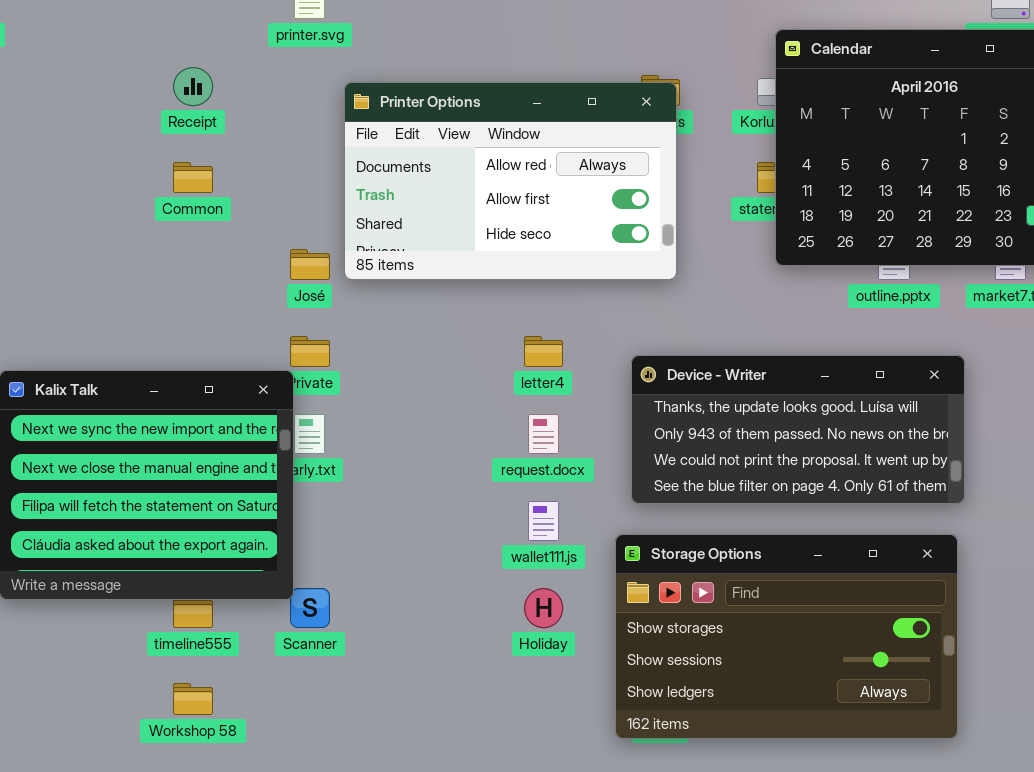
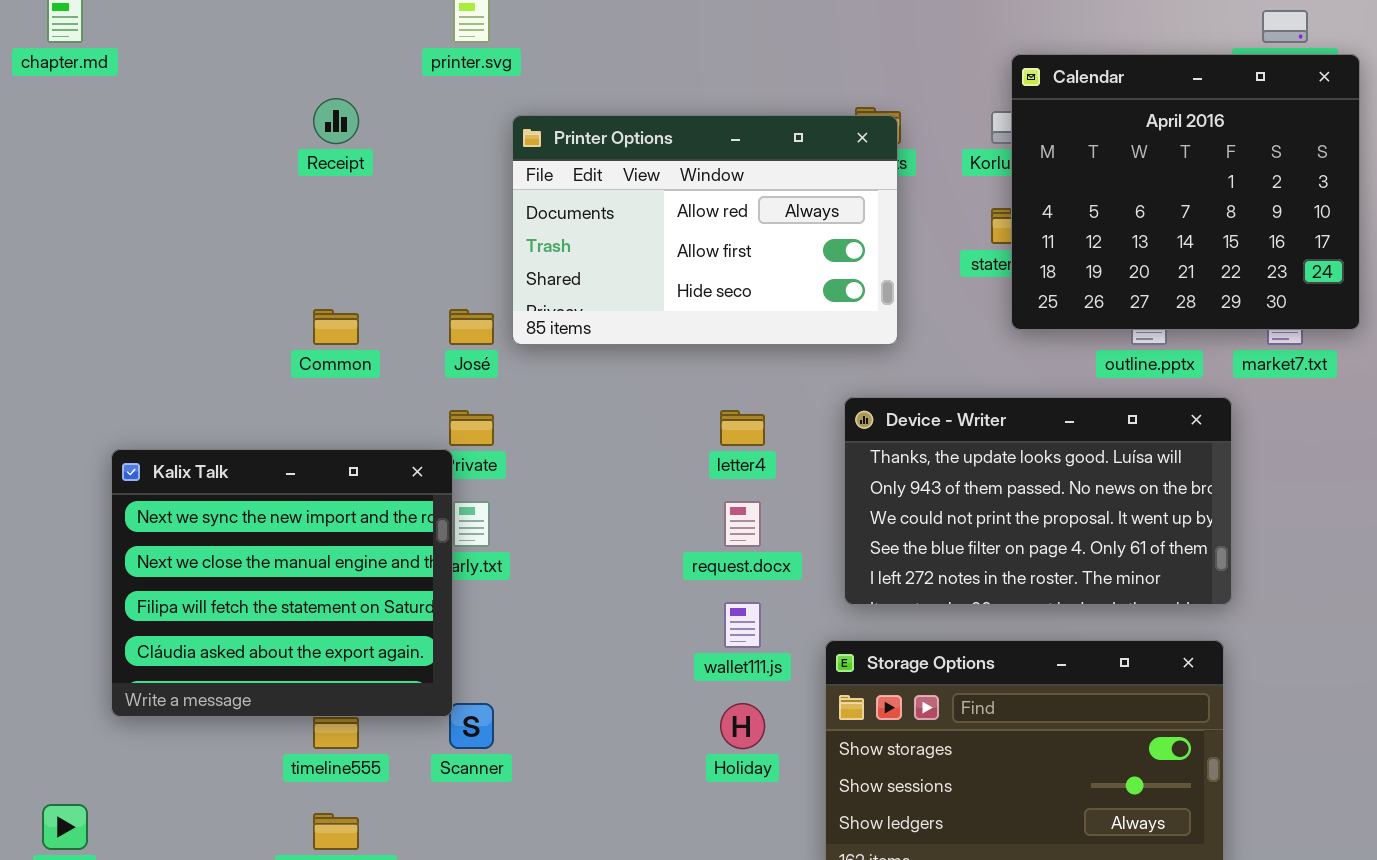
Common: [173,162,213,193] -> [313,309,359,345], moved
Device - Writer: [631,355,965,504] -> [844,397,1232,605], resized

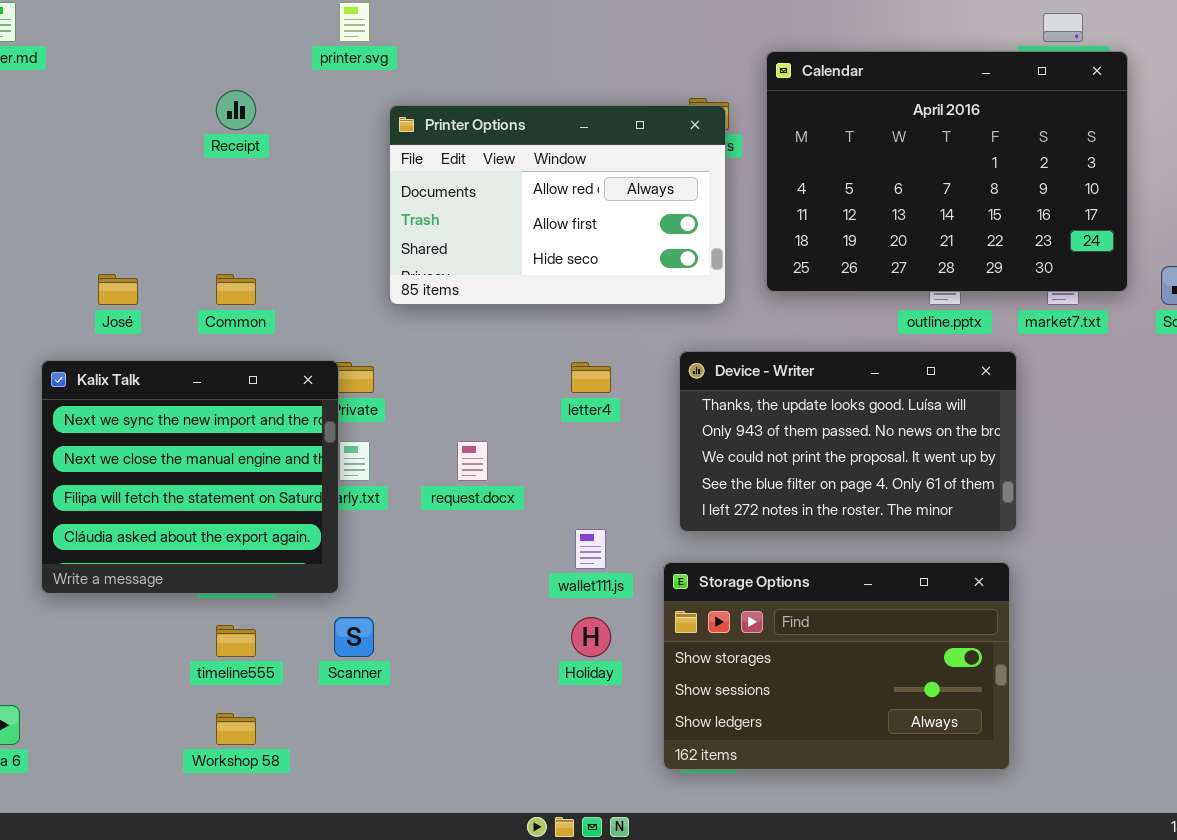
Calendar: [1011,54,1360,330] -> [766,51,1128,292], resized
José: [449,309,494,345] -> [98,274,138,305], moved
Kalix Talk: [111,449,453,717] -> [41,360,339,594], moved
request.docx: [724,501,761,547] -> [457,441,488,481], moved

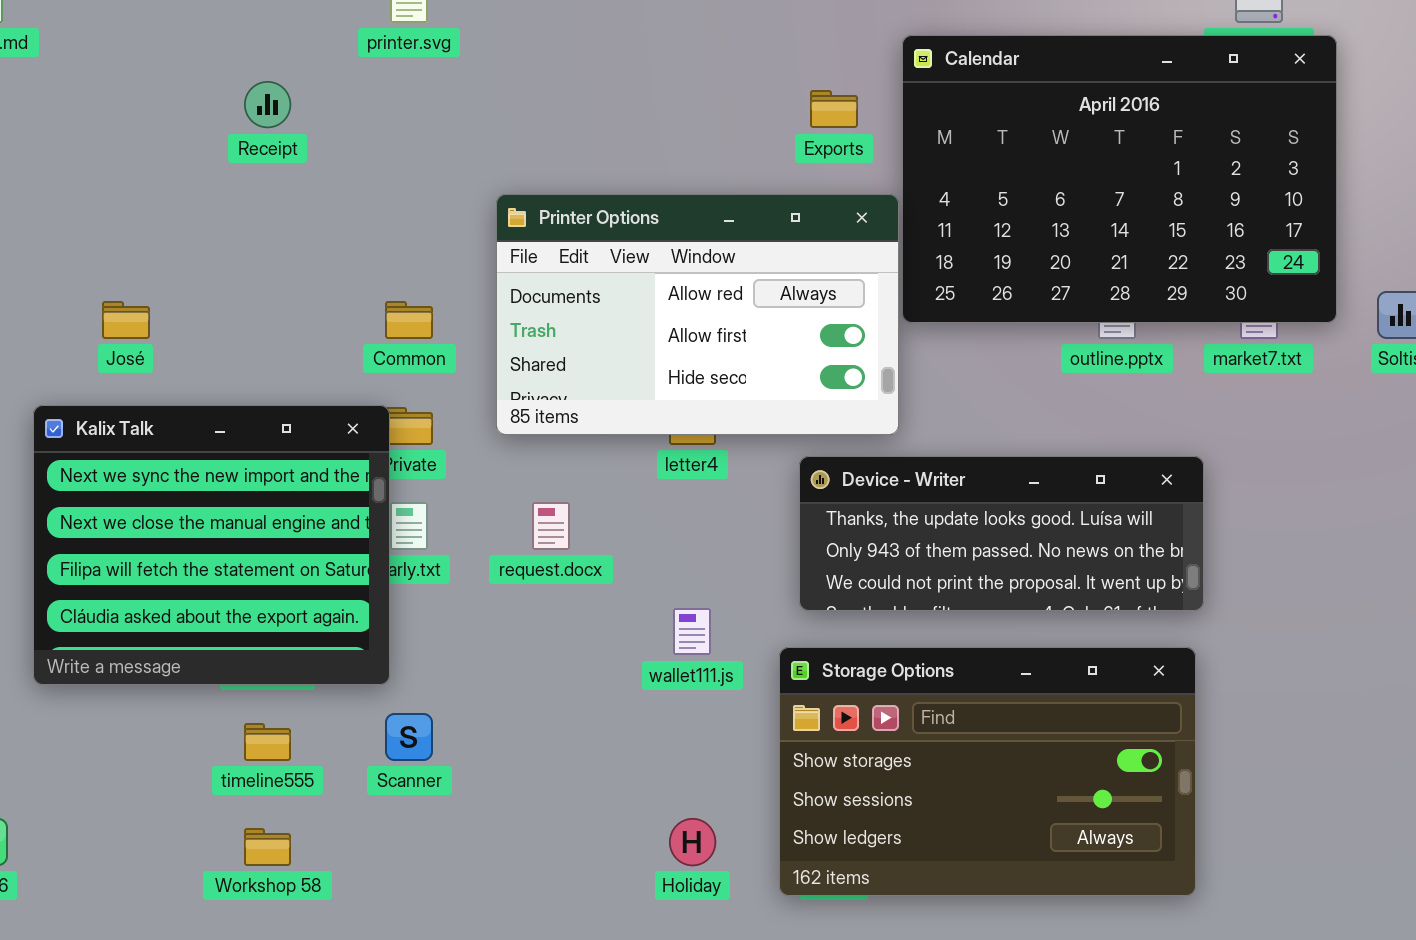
Printer Options: [389,105,726,305] -> [496,194,899,435], moved
Common: [216,274,256,305] -> [385,301,433,339], moved
Device - Writer: [679,351,1017,532] -> [799,456,1204,611], resized
Holiday: [571,617,611,657] -> [669,818,716,866], moved

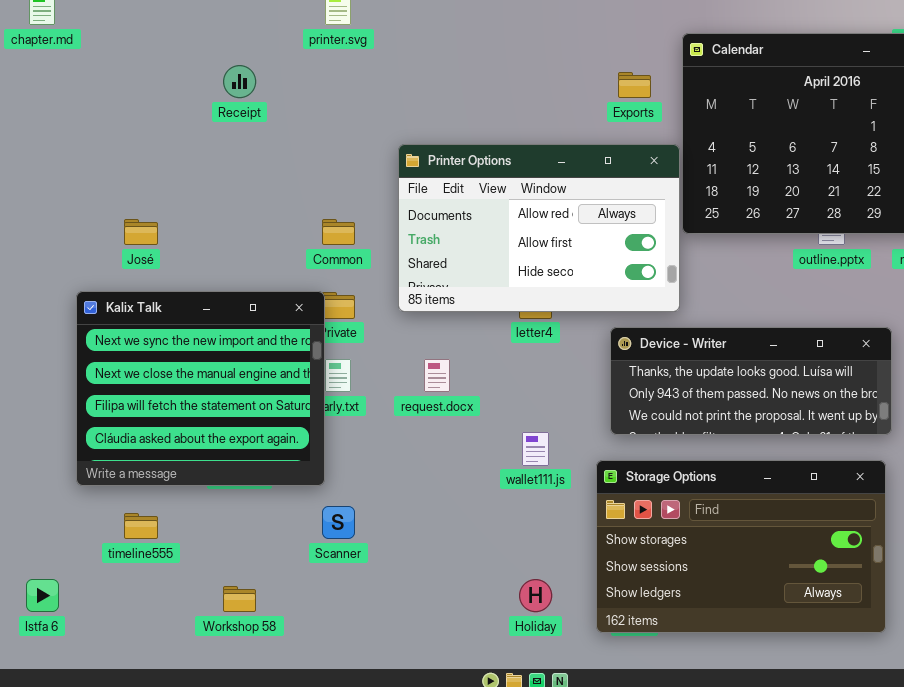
timeline555: [244,723,291,761] -> [124,513,158,539], moved

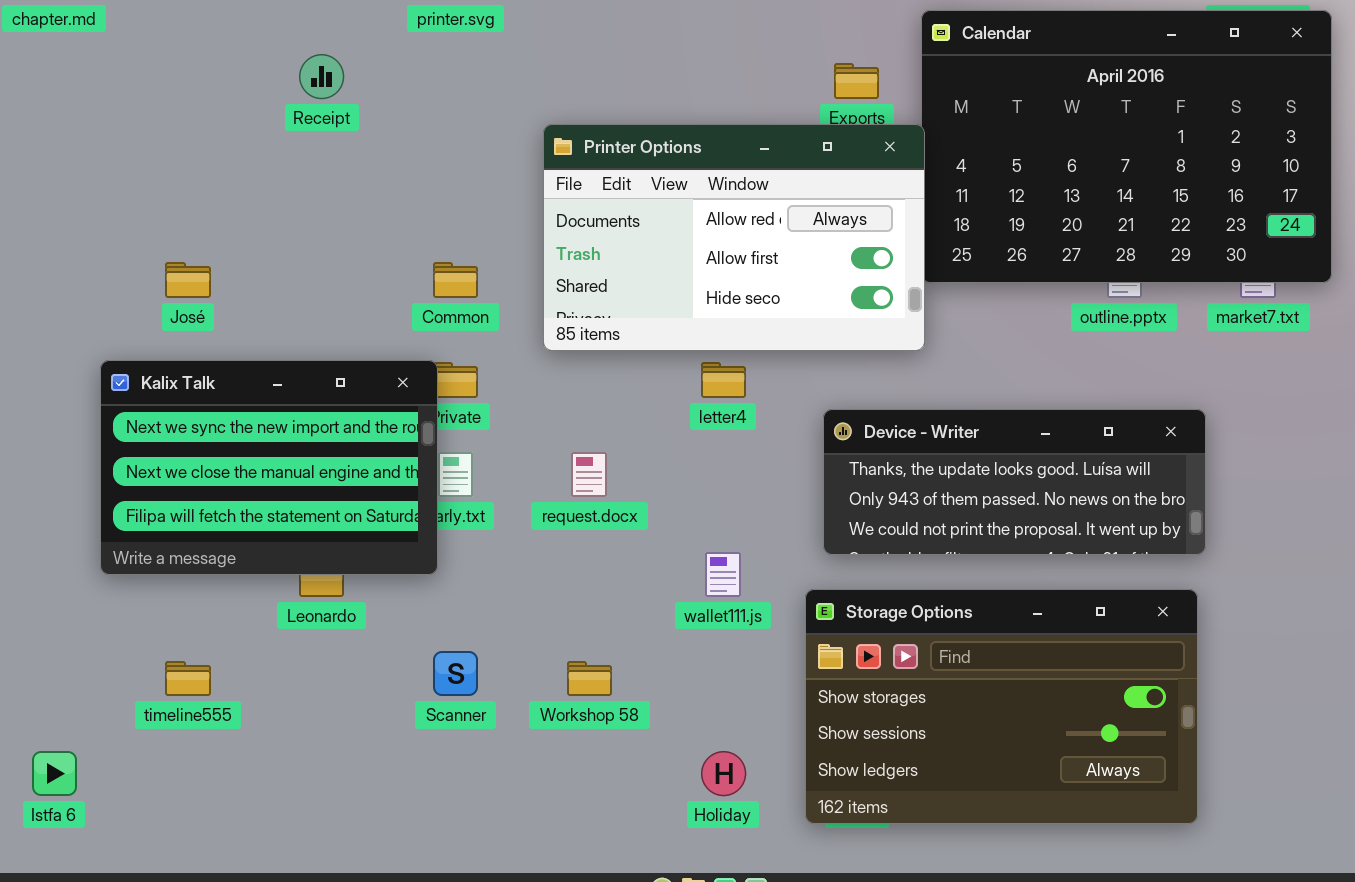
Printer Options: [398,144,680,312] -> [543,124,925,351], moved
Kalix Talk: [76,291,325,486] -> [100,360,438,575], resized
Workshop 58: [223,586,256,612] -> [567,661,612,696], moved

